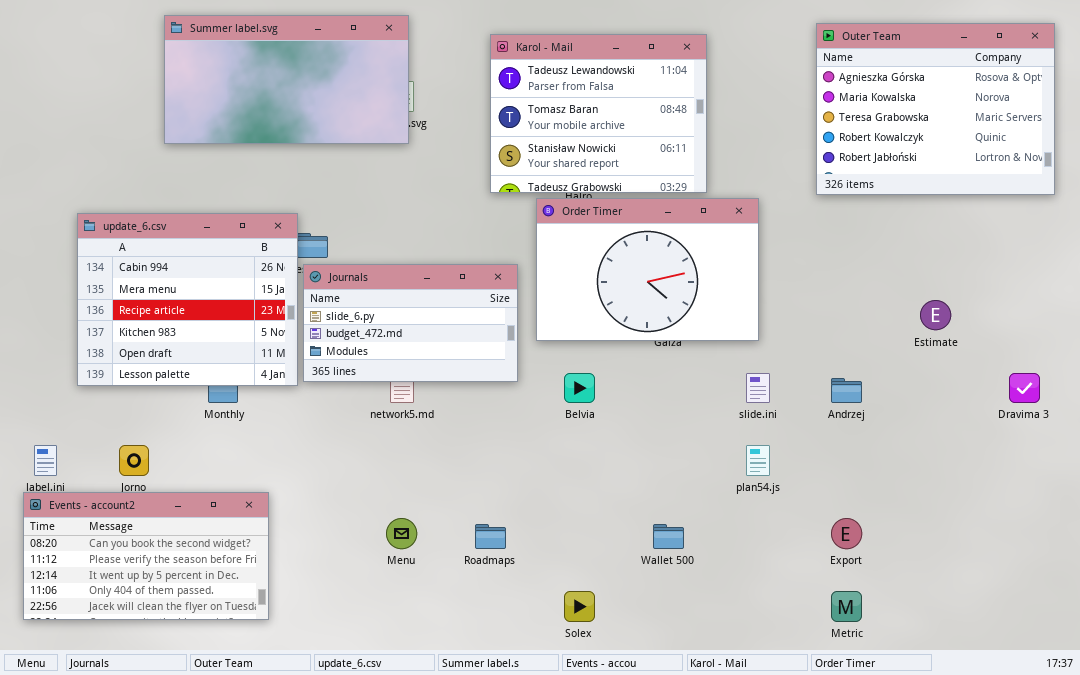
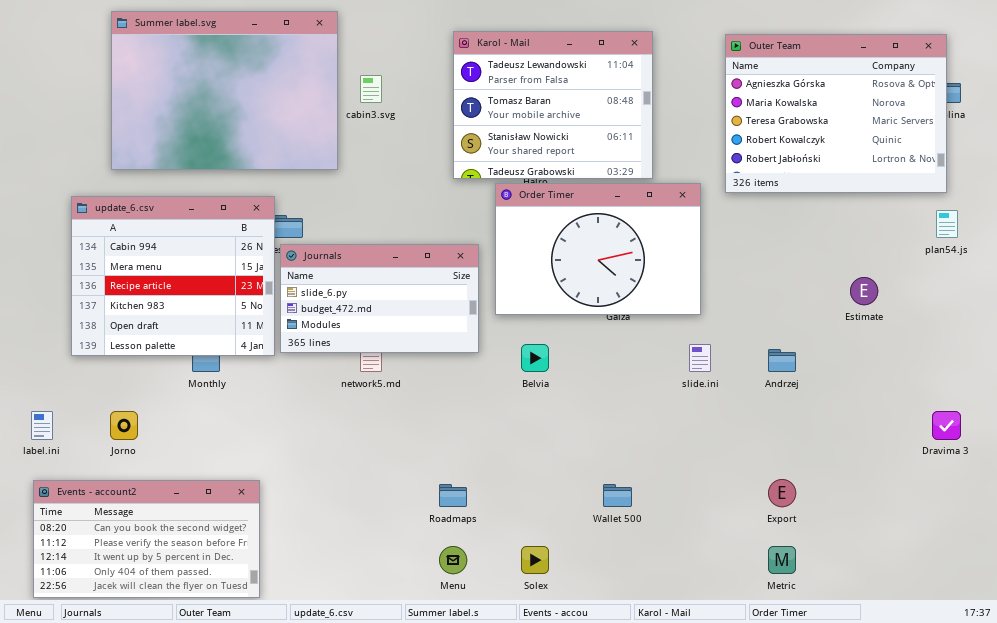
Summer label.svg: [164,15,409,144] -> [111,11,338,170], moved, resized
Outer Team: [816,23,1055,195] -> [725,34,947,193], moved
Dravima 3: [1009,373,1040,403] -> [932,411,961,440], moved
plan54.js: [746,445,770,476] -> [936,210,958,238], moved
Events - account2: [23,492,269,620] -> [33,480,260,598], moved
Menu: [386,518,417,549] -> [439,546,467,574], moved

